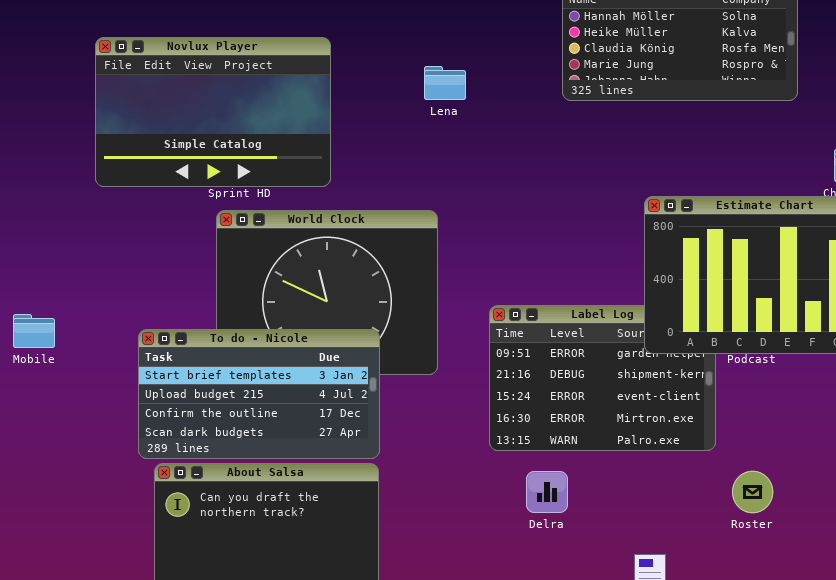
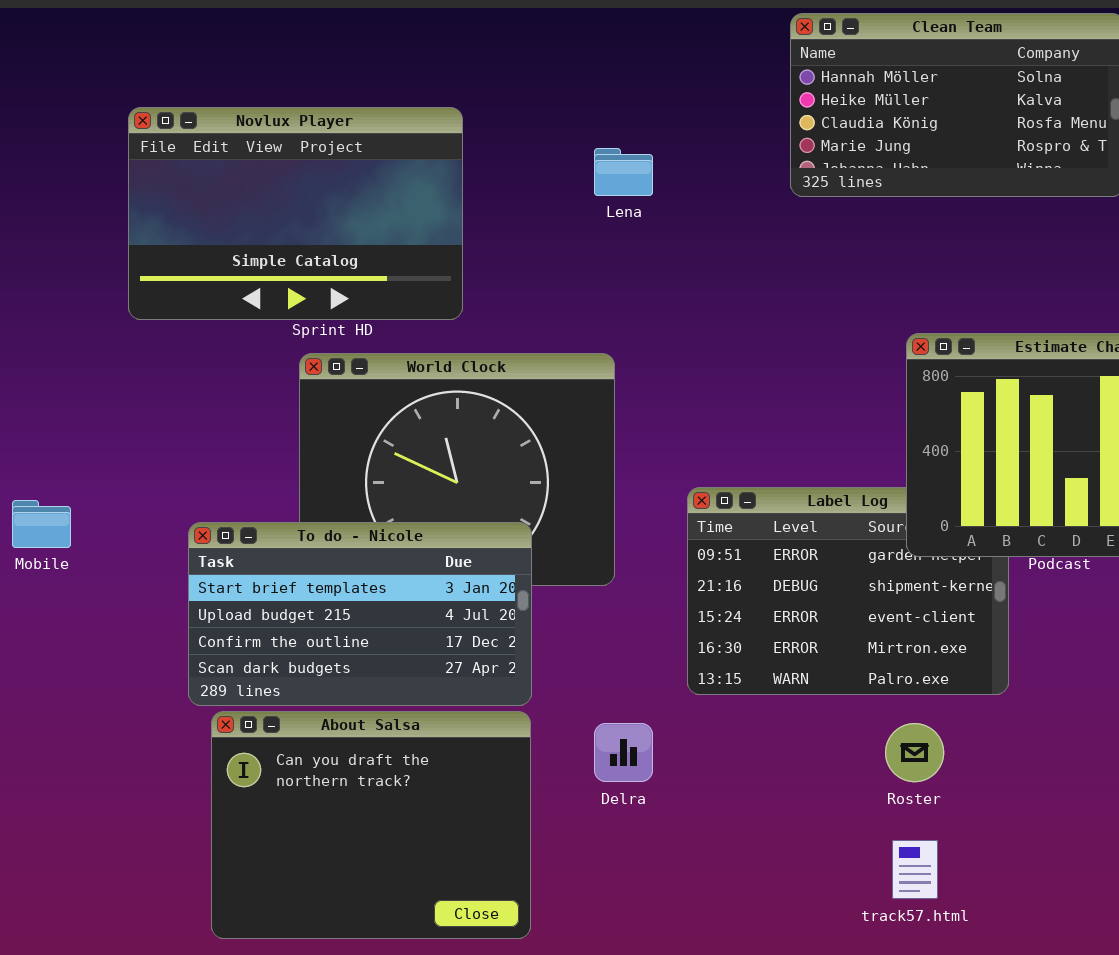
Delra: [526,471,568,513] -> [594,723,653,782], moved
Roster: [732,471,773,513] -> [885,723,944,782], moved

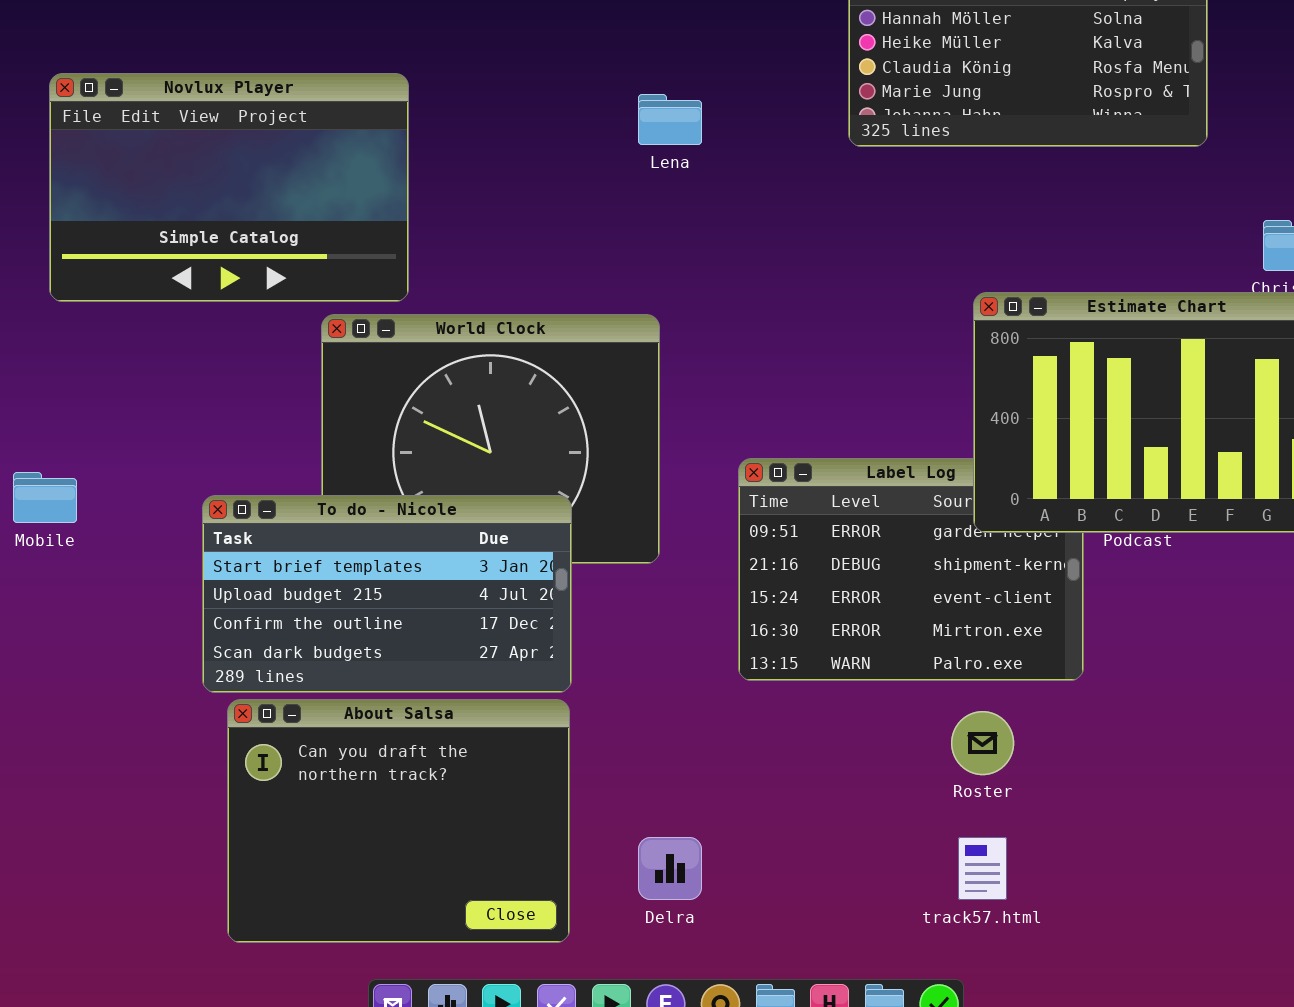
Novlux Player: [128,107,463,320] -> [49,73,409,302], moved
Delra: [594,723,653,782] -> [638,837,702,900], moved

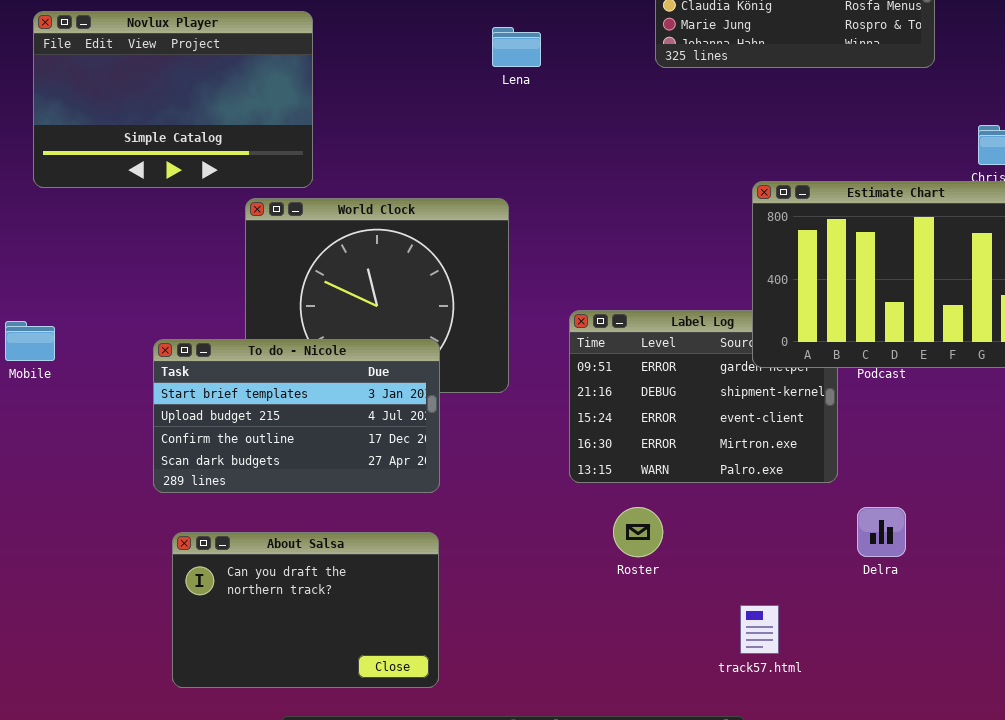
About Salsa: [227,699,570,943] -> [172,532,439,688], resized
Roster: [951,711,1014,775] -> [613,507,663,557], moved
Delra: [638,837,702,900] -> [857,507,906,557], moved

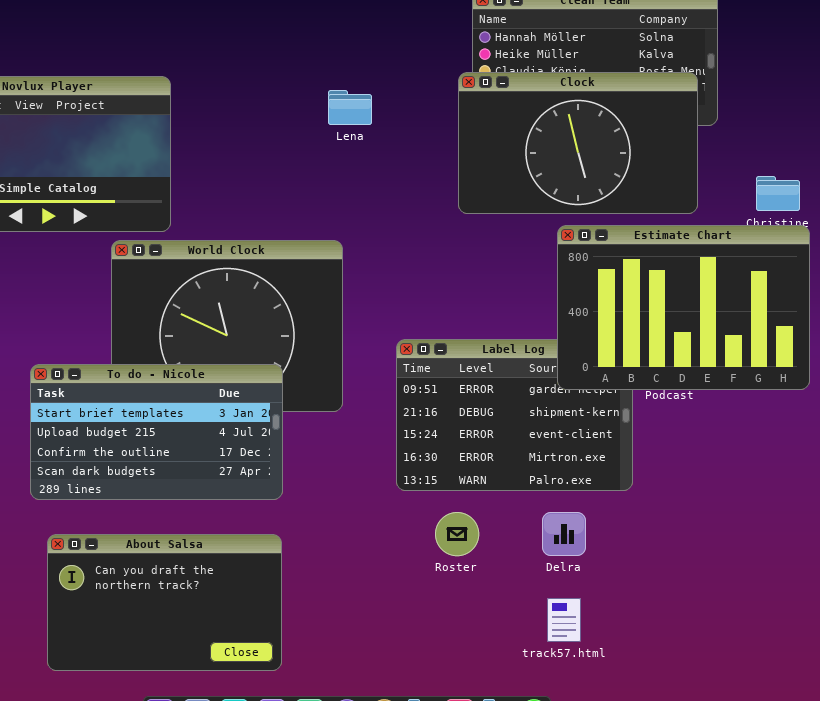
Clock: none -> [458,72,698,214], opened
Delra: [857,507,906,557] -> [542,512,586,556], moved

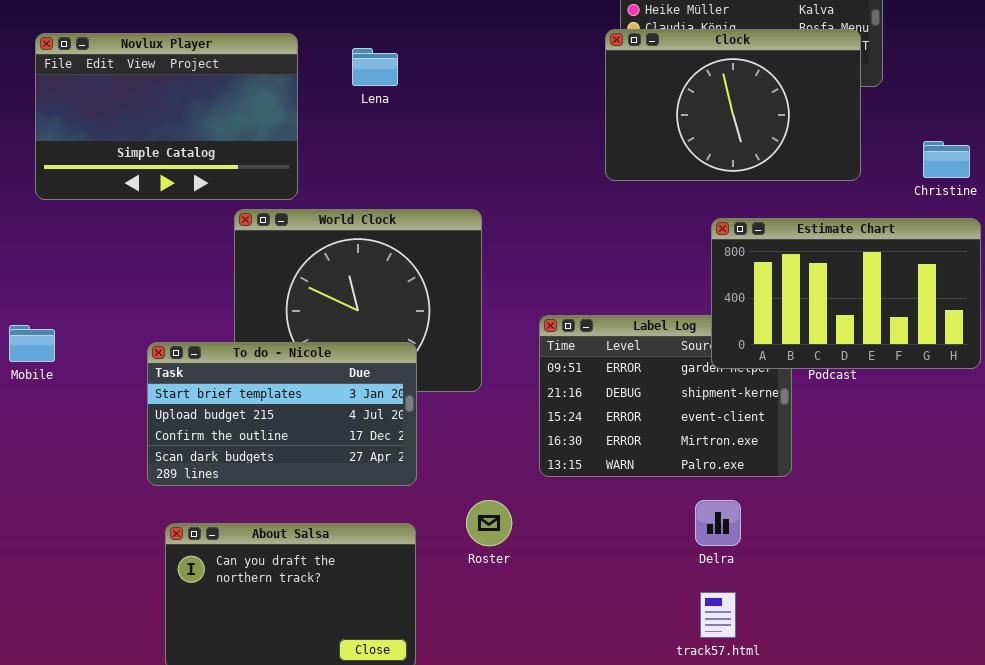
Lena: [328,90,372,125] -> [352,48,398,86], moved
Estimate Chart: [557,225,810,390] -> [711,218,981,369], resized
Roster: [435,512,479,556] -> [466,500,512,546], moved

